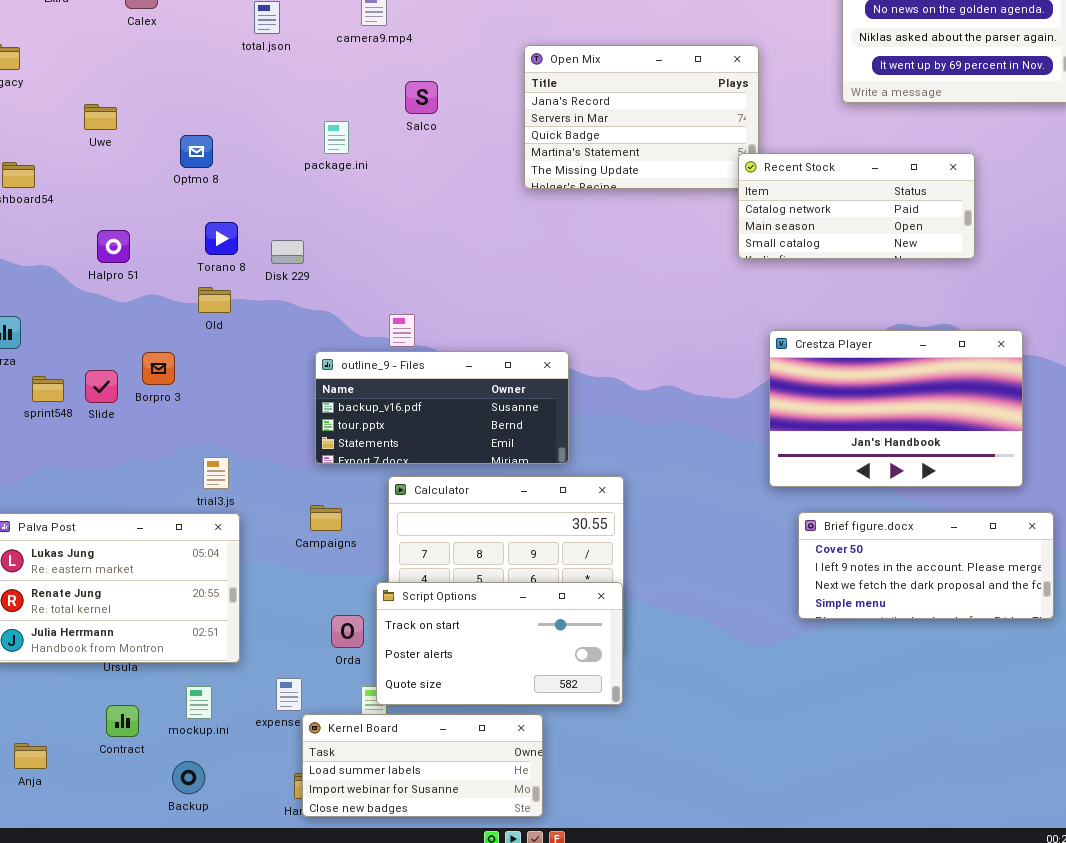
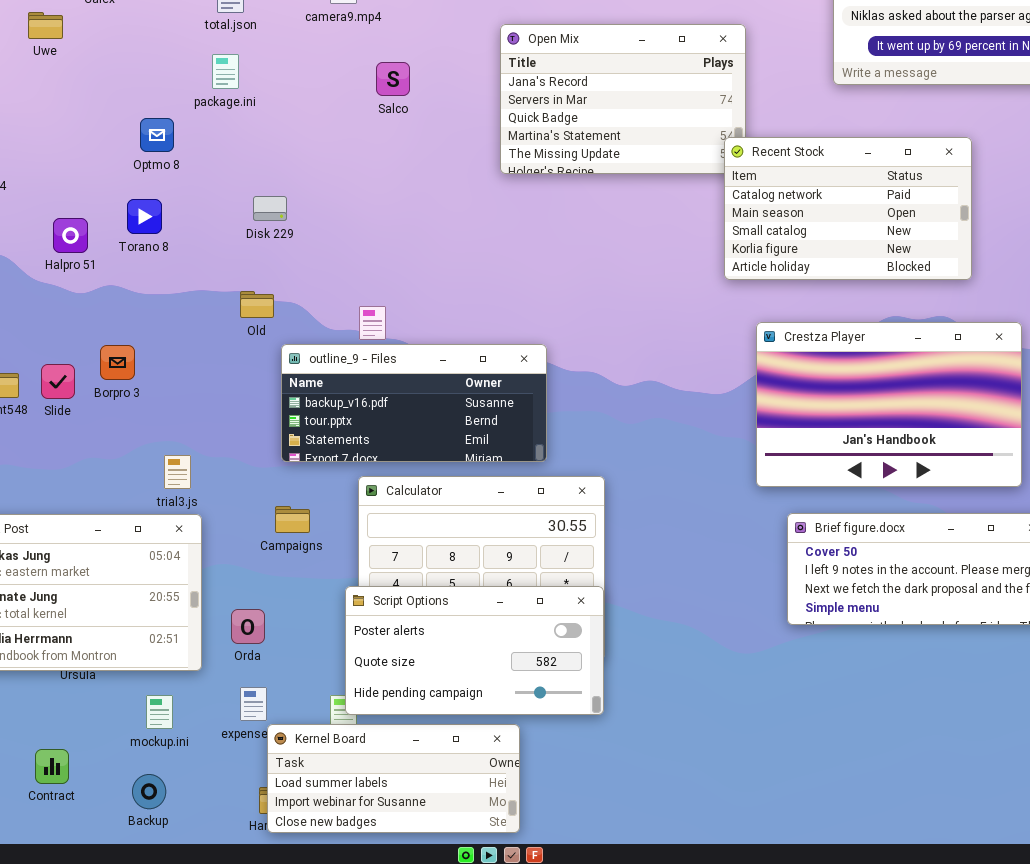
Uwe: [84,104,117,130] -> [28,12,63,39], moved
package.ini: [324,121,349,154] -> [212,54,239,89], moved
Recent Stock: [738,153,975,259] -> [724,137,972,280], resized
Torano 8: [205,222,238,255] -> [127,199,162,234], moved
Disk 229: [271,240,304,264] -> [253,196,287,221], moved
Old: [198,287,231,313] -> [240,291,274,318], moved
Script Options: [376,582,623,705] -> [345,586,604,715], scrolled down 1 row
Orda: [331,615,364,648] -> [231,609,265,644], moved
Contract: [106,705,139,737] -> [35,749,69,784], moved

